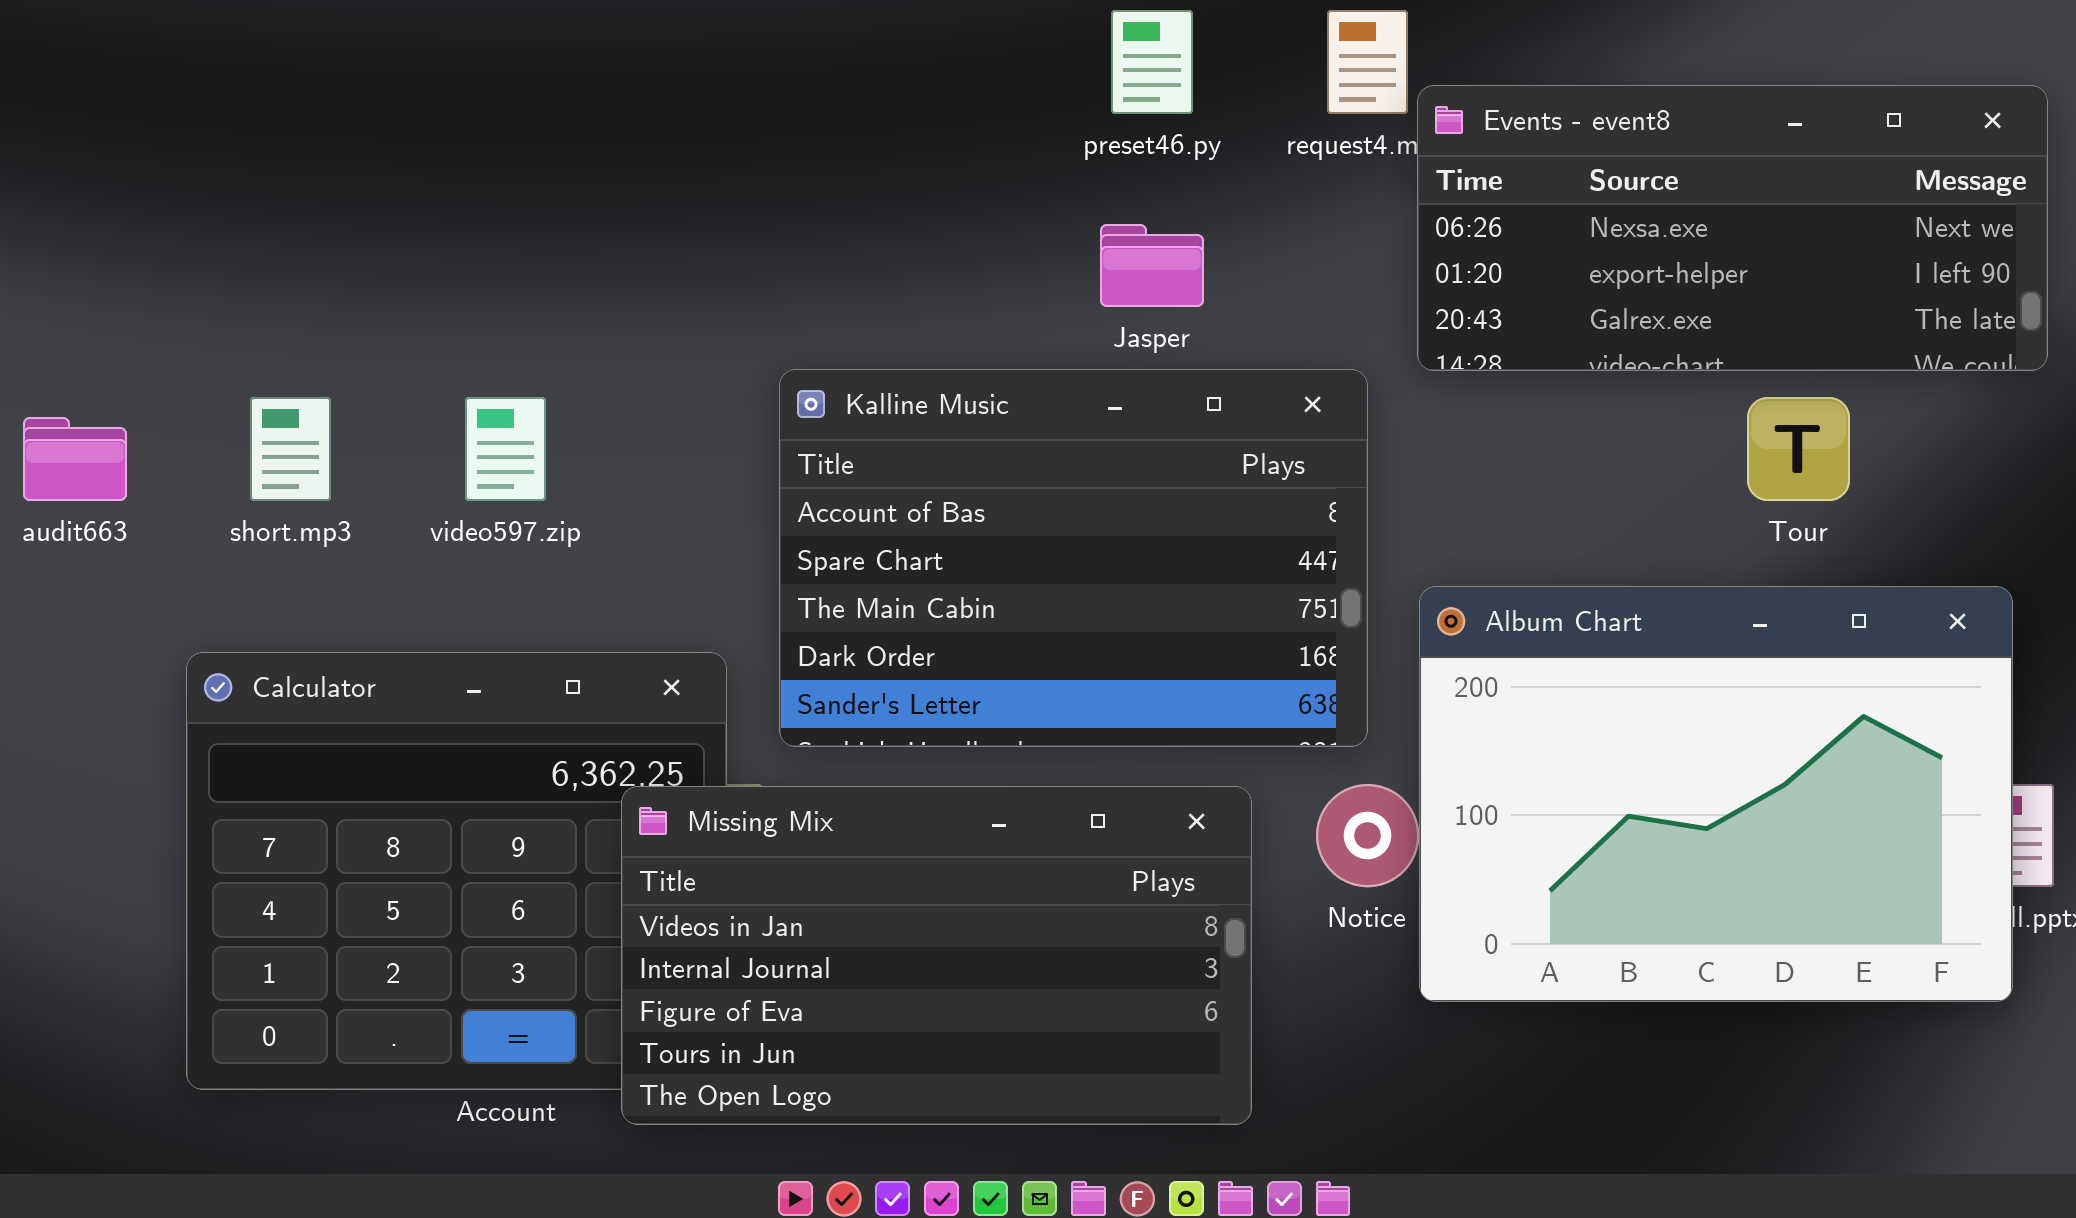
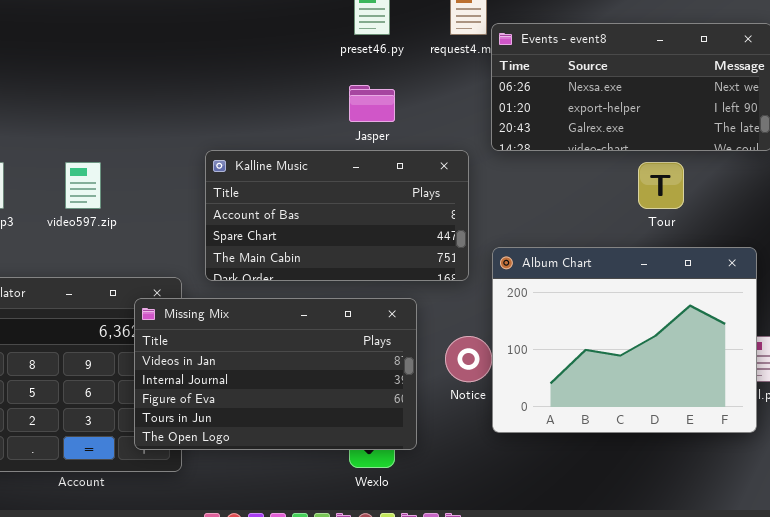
Kalline Music: [779,369,1368,747] -> [205,150,469,281], resized
Missing Mix: [621,786,1252,1125] -> [134,298,417,450], moved

